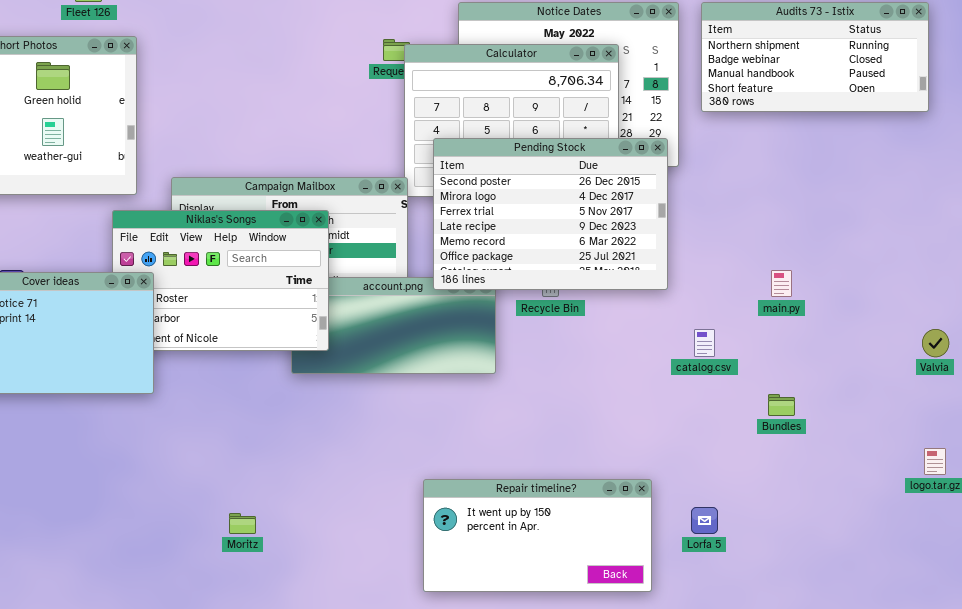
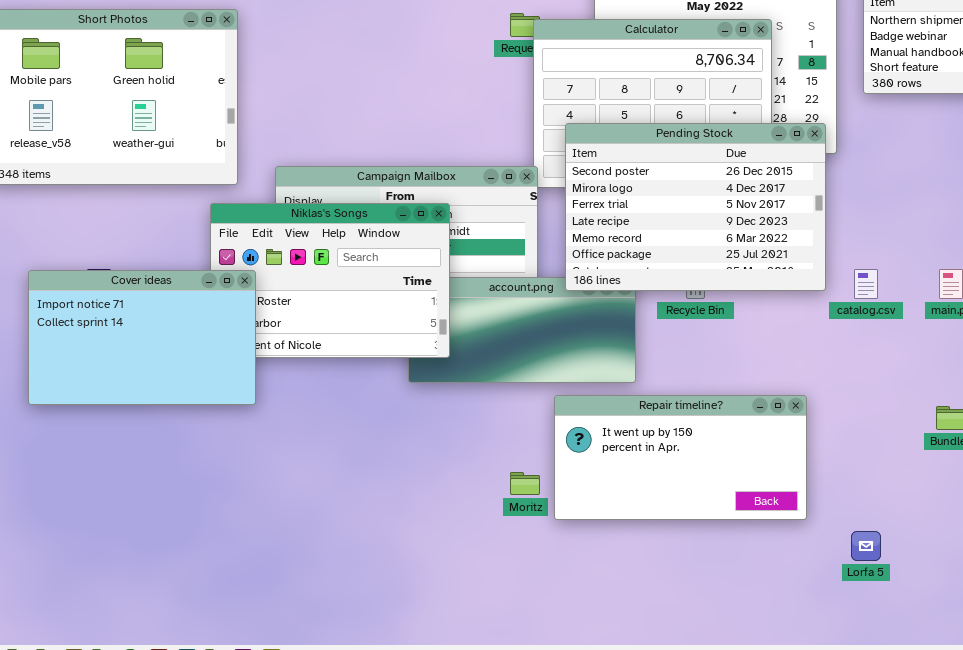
catalog.csv: [694,329,715,357] -> [854,269,878,299], moved
Repair timeline?: [423,479,652,592] -> [554,395,807,520], moved
Moritz: [229,513,256,534] -> [510,472,540,495], moved

